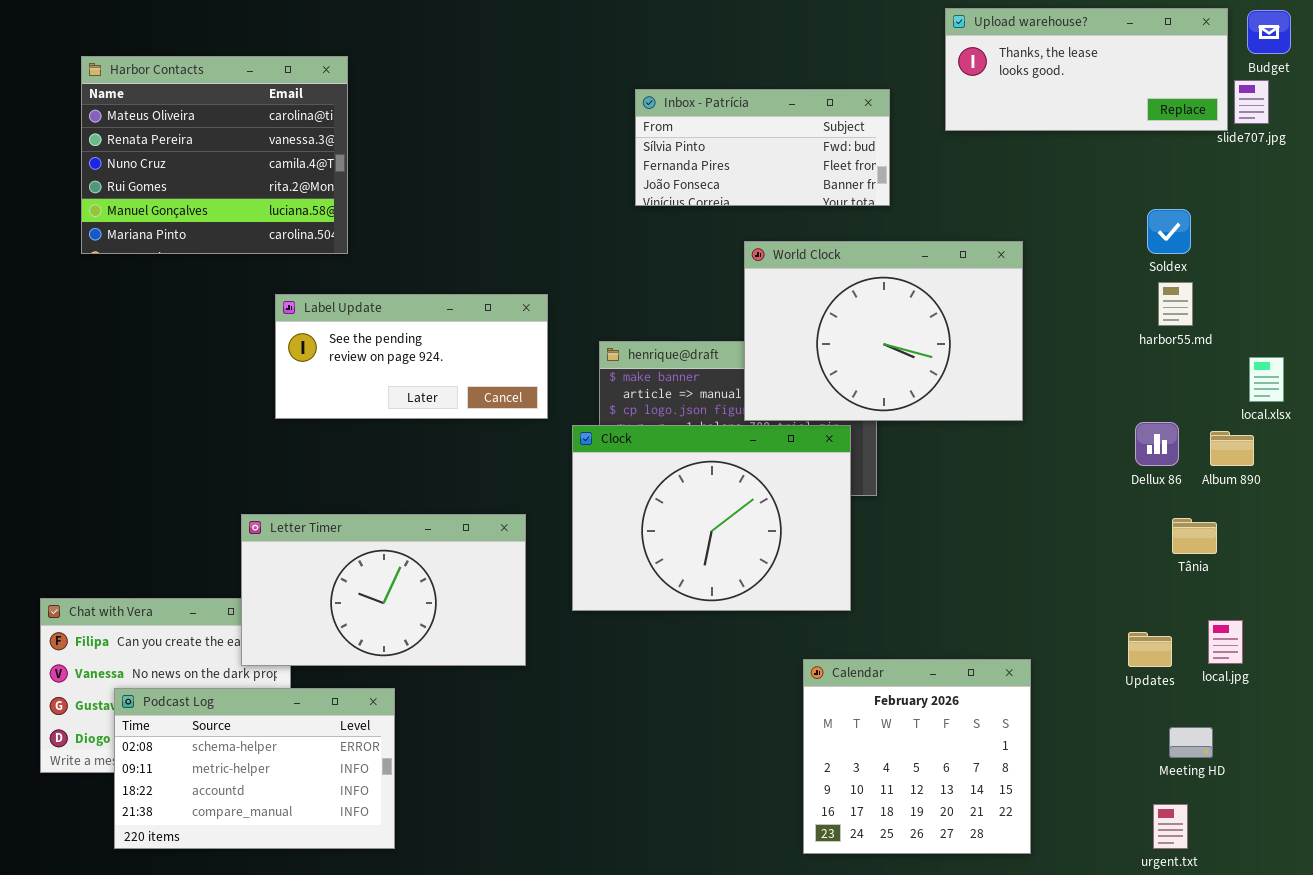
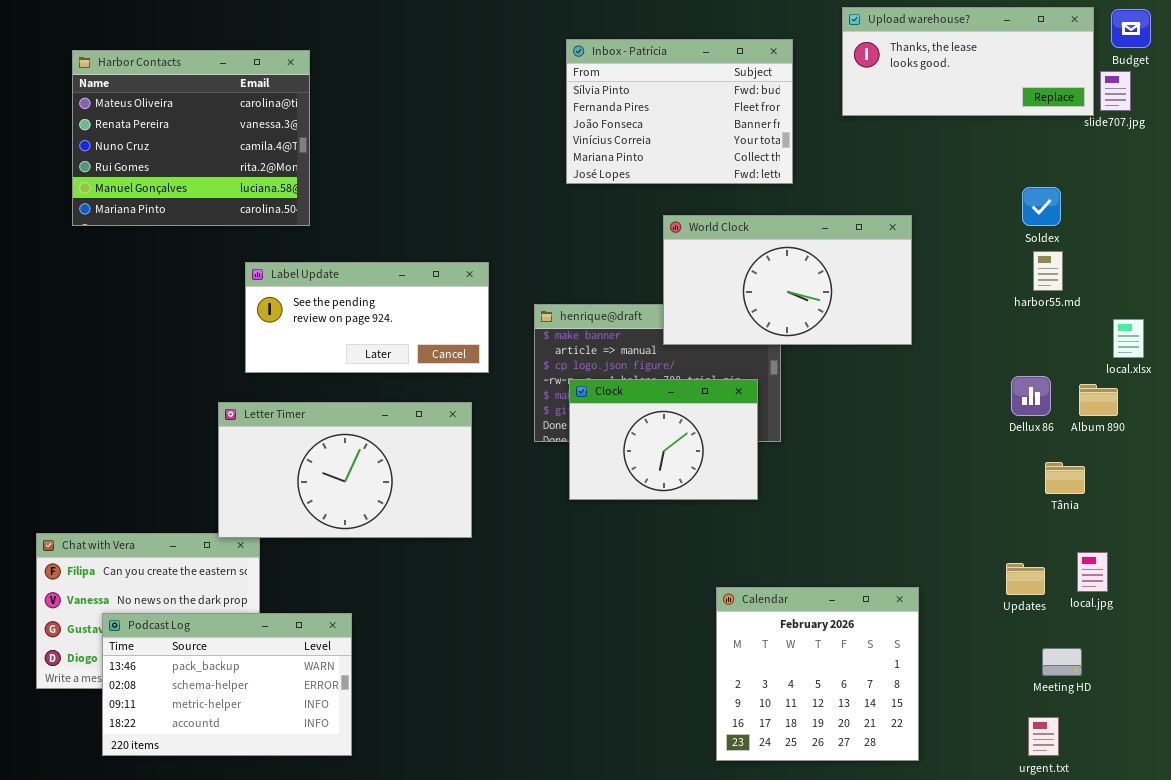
Inbox - Patrícia: [635,89,890,206] -> [566,39,793,184], resized
World Clock: [744,241,1023,421] -> [663,215,912,345], resized
Clock: [572,425,851,611] -> [569,379,758,500], resized
Letter Timer: [241,514,526,666] -> [218,402,472,538], moved
Podcast Log: [114,688,395,849] -> [102,613,352,756], scrolled up 1 row

